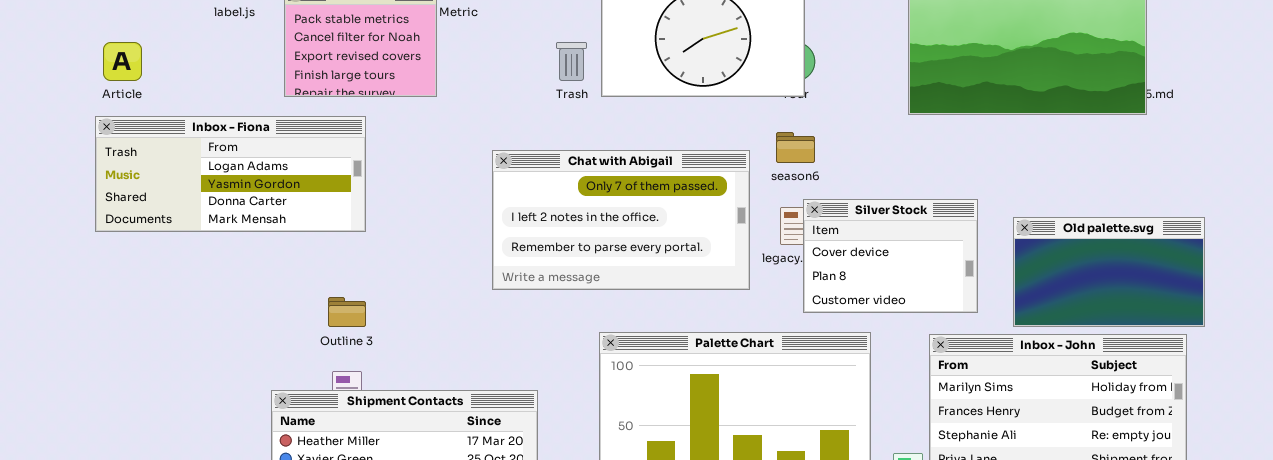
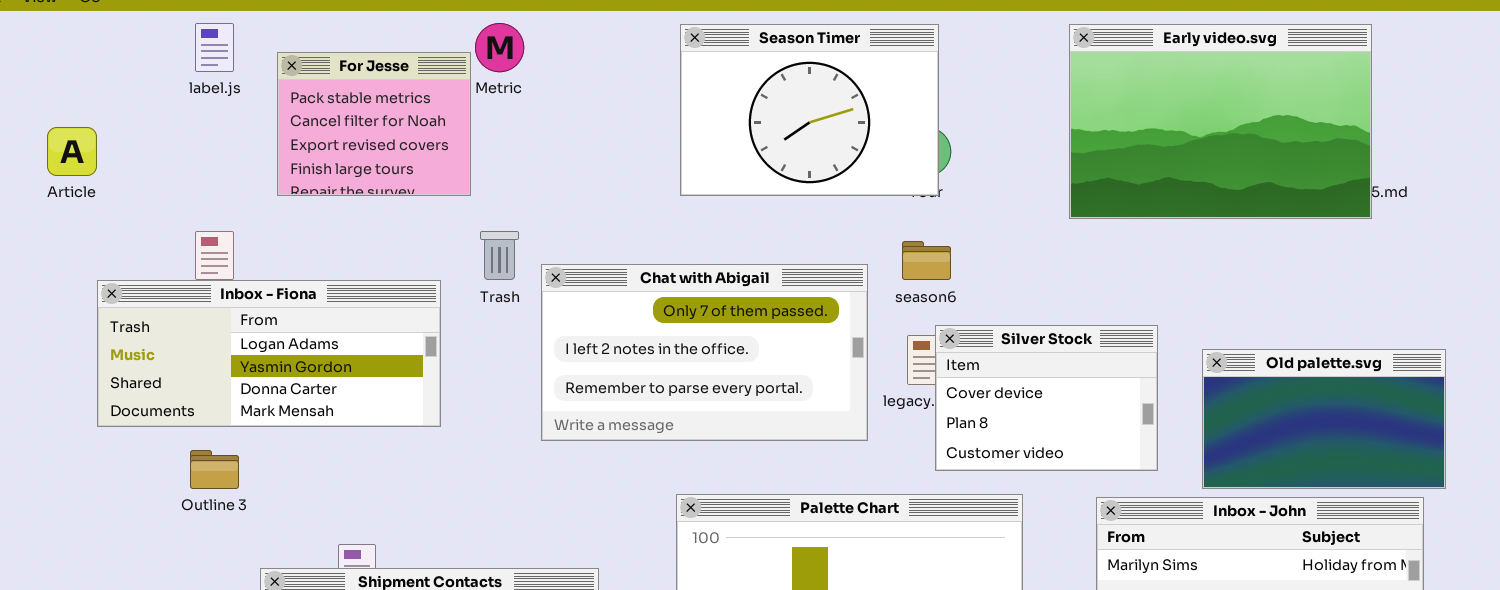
Trash: [556,42,587,81] -> [480,231,519,280], moved
Inbox - Fiona: [95,116,366,232] -> [97,280,441,427], moved
Outline 3: [328,297,366,327] -> [190,450,239,489], moved

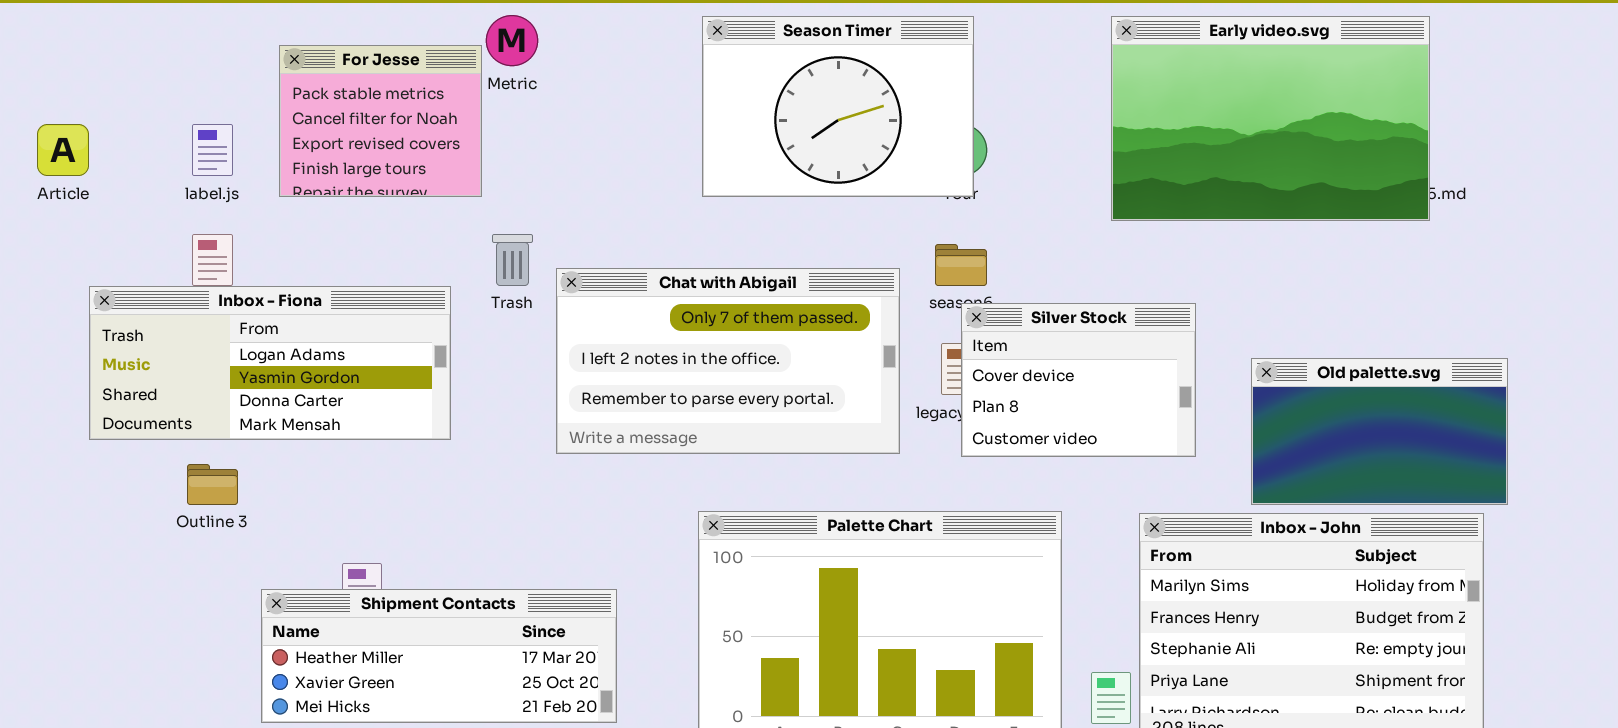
label.js: [195,23,234,72] -> [192,124,233,176], moved
Silver Stock: [935,325,1158,471] -> [961,303,1196,457], moved

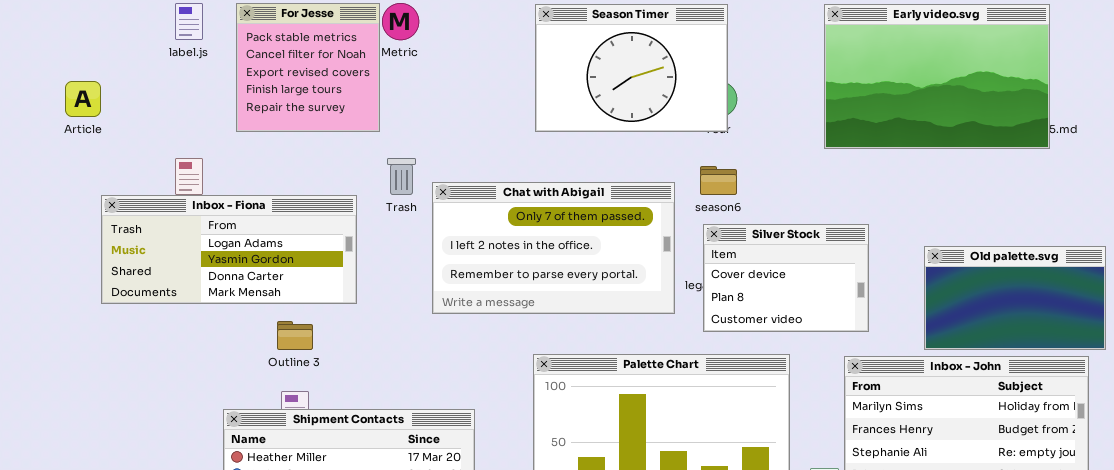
For Jesse: [279,45,482,197] -> [236,3,380,132], resized
label.js: [192,124,233,176] -> [175,3,203,40], moved
Silver Stock: [961,303,1196,457] -> [703,224,869,332], moved
Outline 3: [187,464,238,505] -> [277,321,313,350], moved

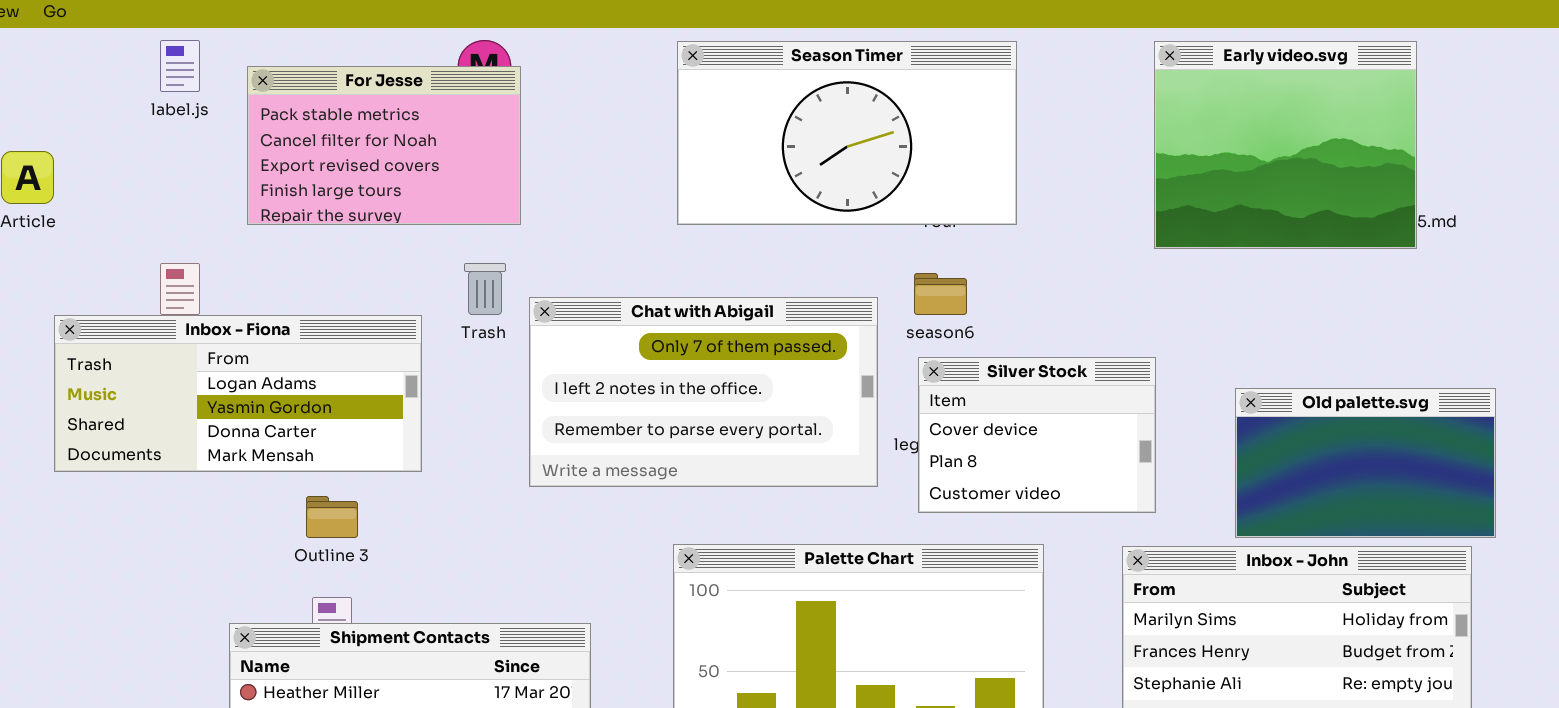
For Jesse: [236,3,380,132] -> [247,66,521,225], resized
Season Timer: [535,4,728,132] -> [677,41,1017,225], resized
Early video.svg: [824,4,1050,149] -> [1154,41,1417,249], resized

